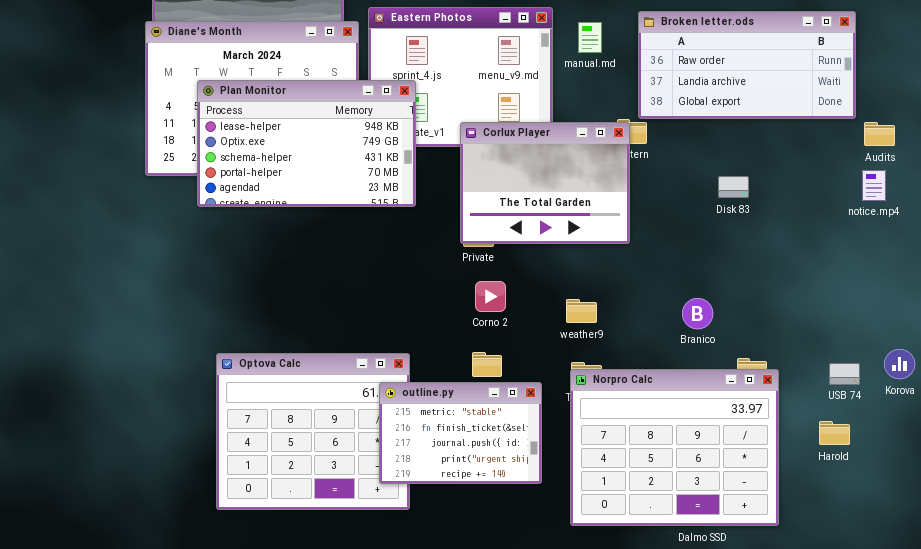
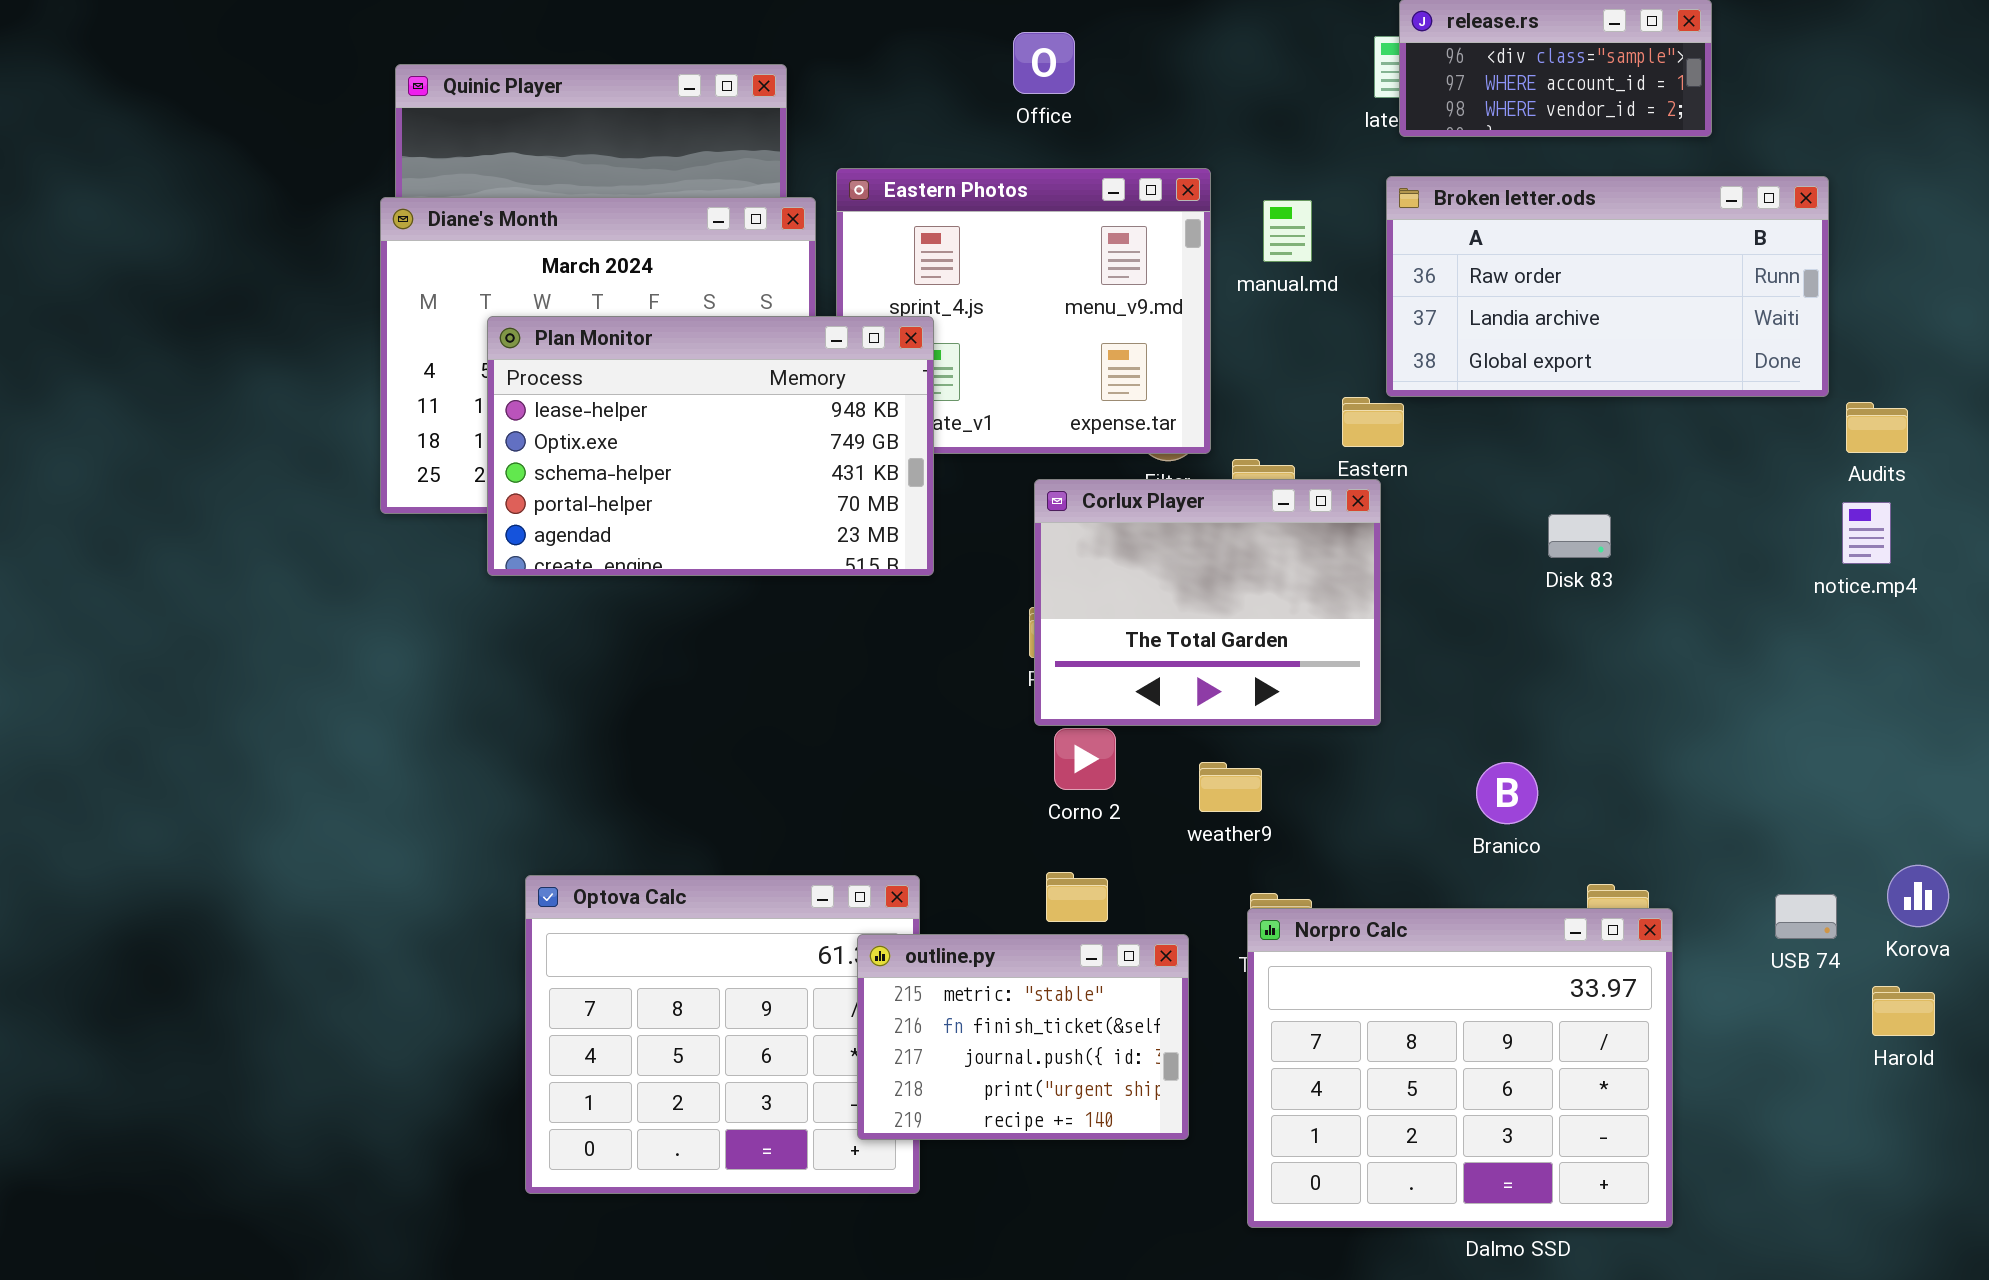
Corlux Player: [460,122,630,244] -> [1034,479,1381,726], moved
weather9: [566,299,597,323] -> [1199,762,1262,812], moved
Harold: [819,421,850,445] -> [1872,986,1935,1036], moved

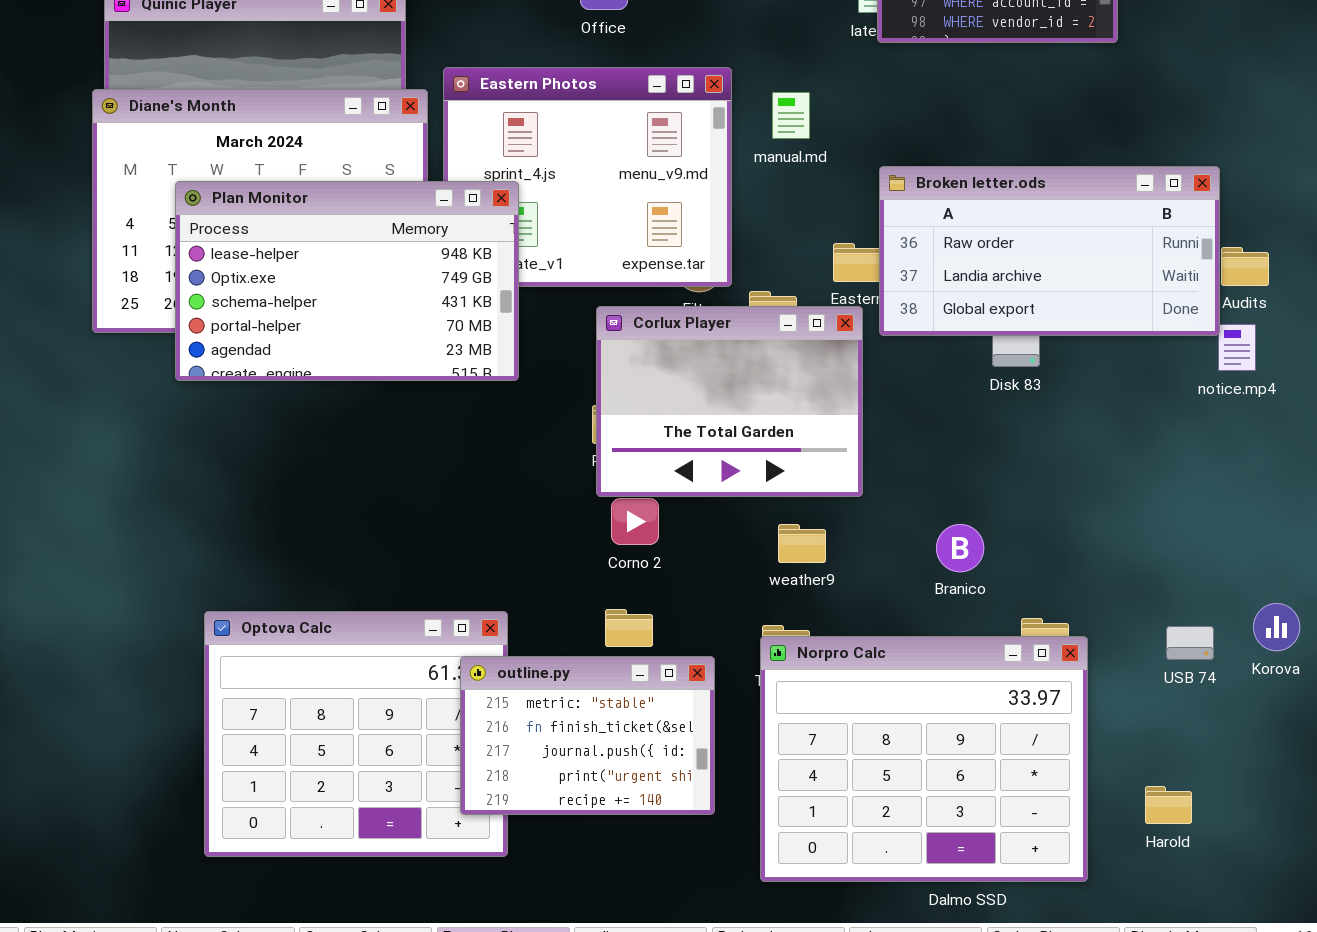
Broken letter.ods: [1386,176,1829,397] -> [879,166,1220,336], moved
weather9: [1199,762,1262,812] -> [778,524,826,563], moved
Harold: [1872,986,1935,1036] -> [1145,786,1192,824], moved

